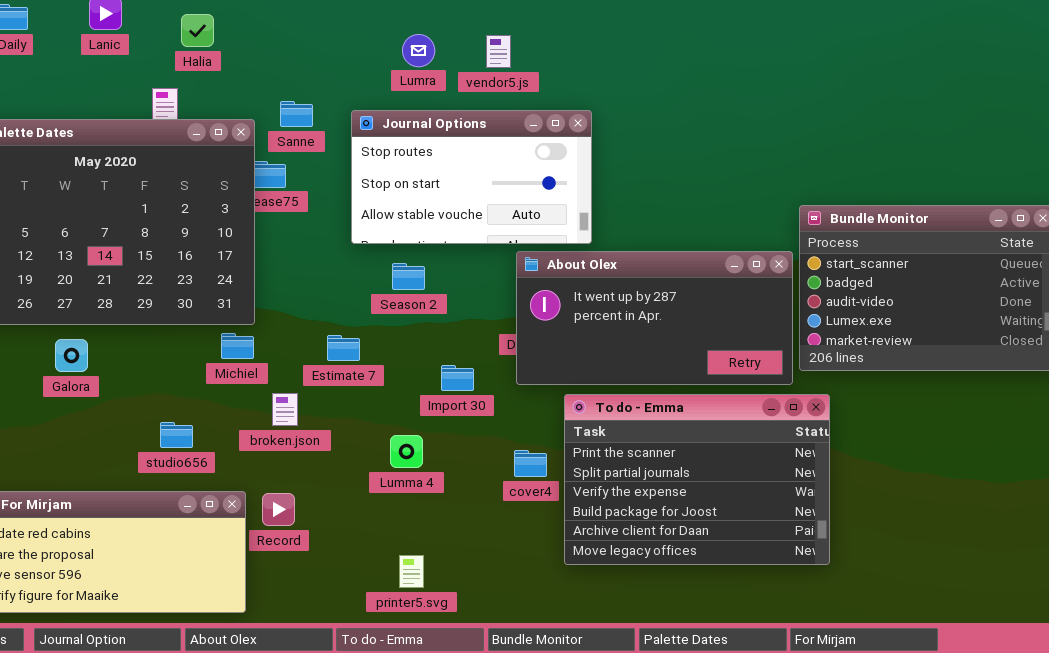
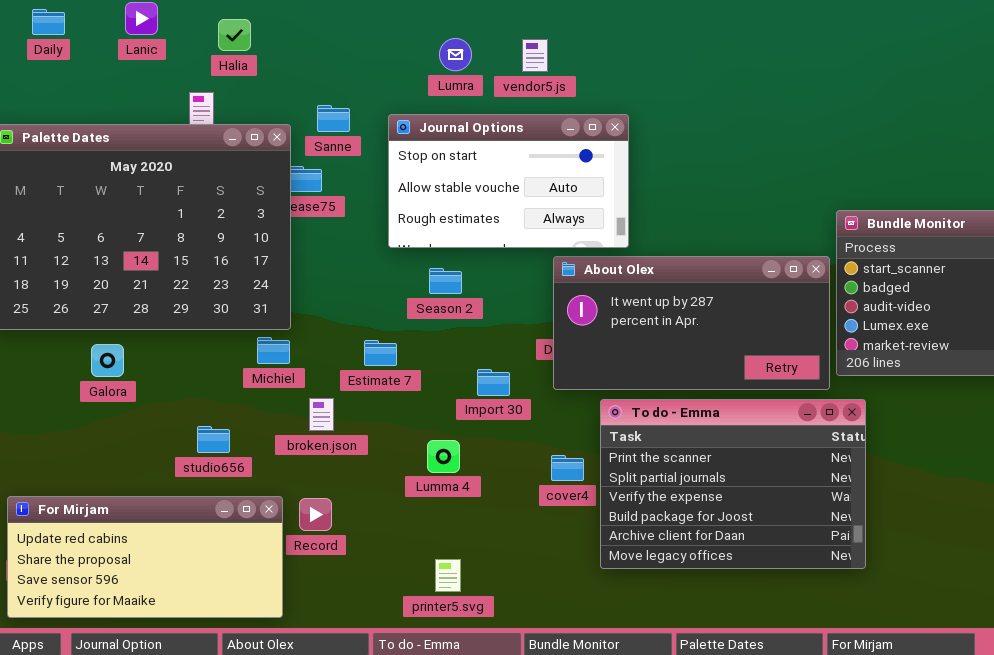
Journal Options: [351,110,592,244] -> [388,114,629,248], scrolled down 1 row

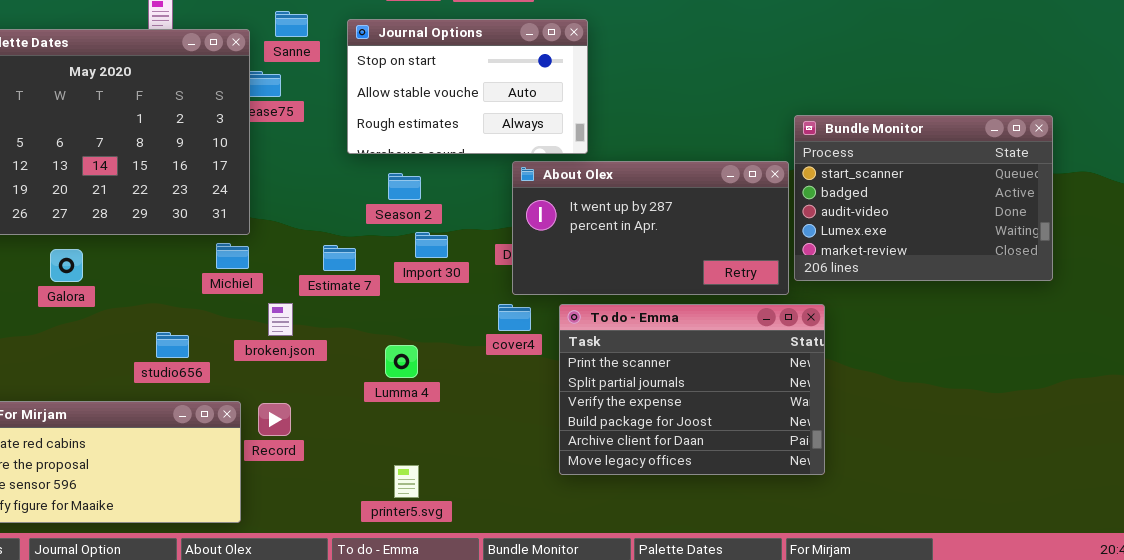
Import 30: [477,369,510,396] -> [415,232,448,258], moved
cover4: [551,455,584,481] -> [498,304,531,331], moved

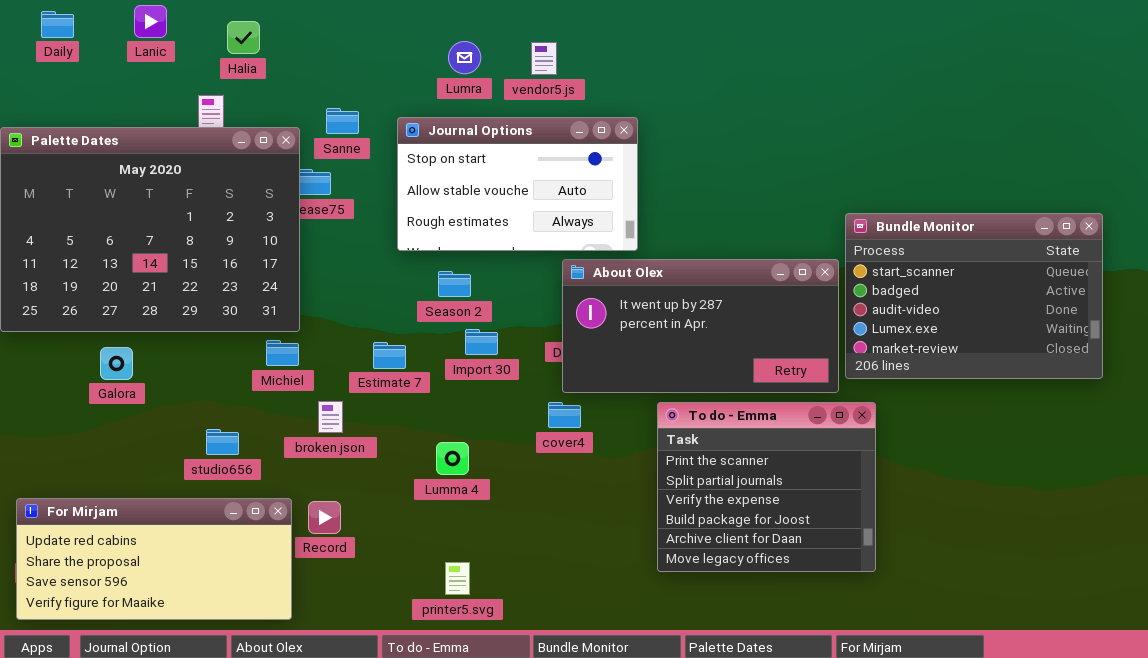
To do - Emma: [559,304,825,475] -> [657,402,876,572], resized

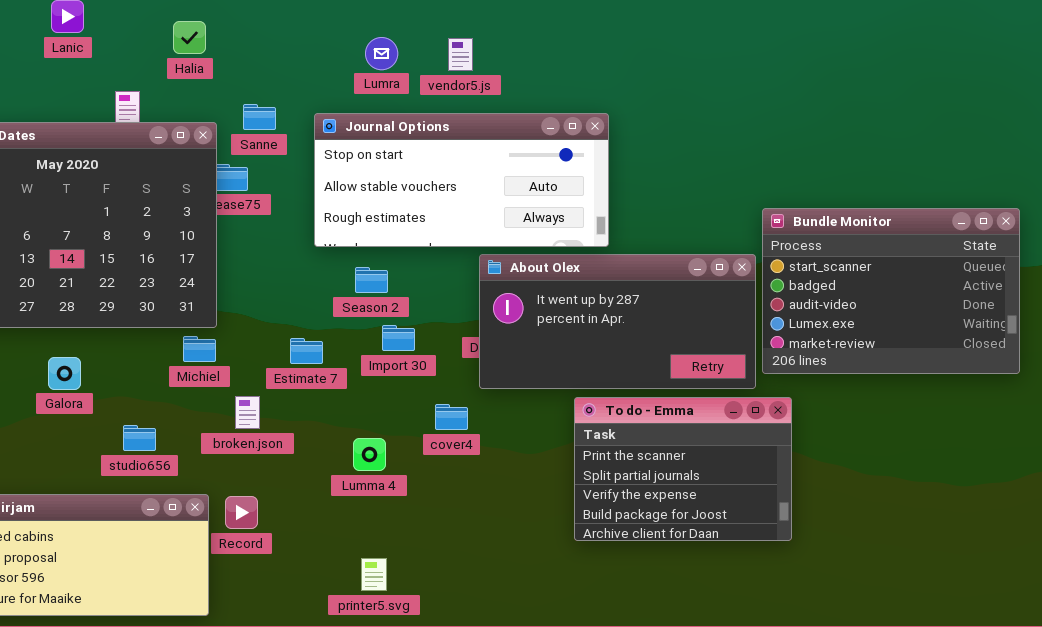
Halia: [227,21,260,54] -> [173,21,206,54], moved
Journal Options: [397,117,638,251] -> [314,113,609,247], resized
Galora: [100,347,133,380] -> [48,357,81,390], moved
cover4: [548,402,581,428] -> [435,404,468,430], moved
To do - Emma: [657,402,876,572] -> [574,397,792,541], resized

